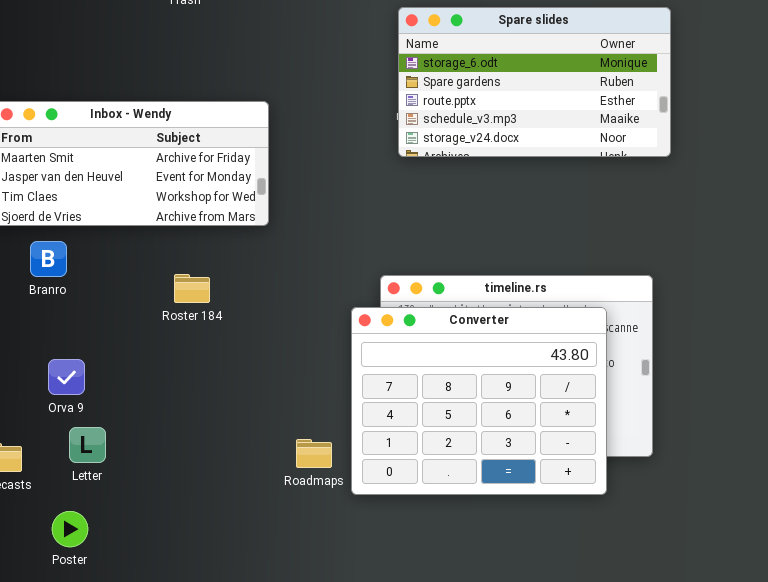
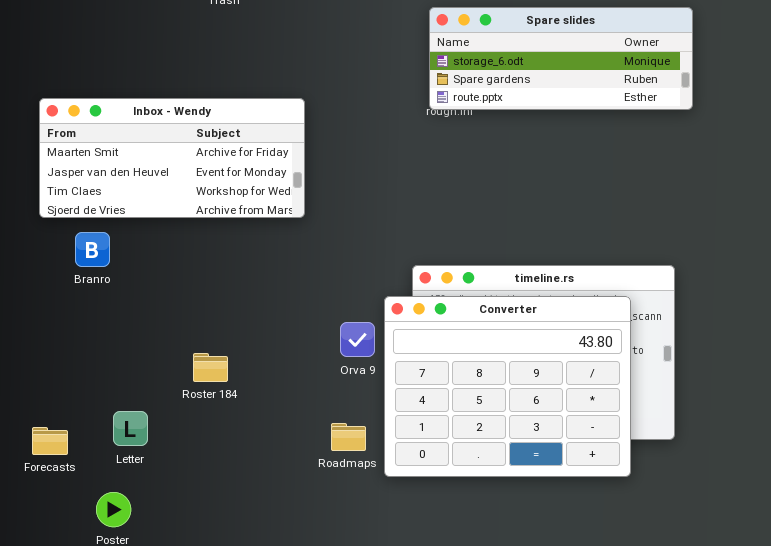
Spare slides: [398,7,671,157] -> [429,7,693,110], resized
Roster 184: [174,274,210,303] -> [193,353,228,382], moved
Orva 9: [48,359,85,395] -> [340,322,375,357], moved

